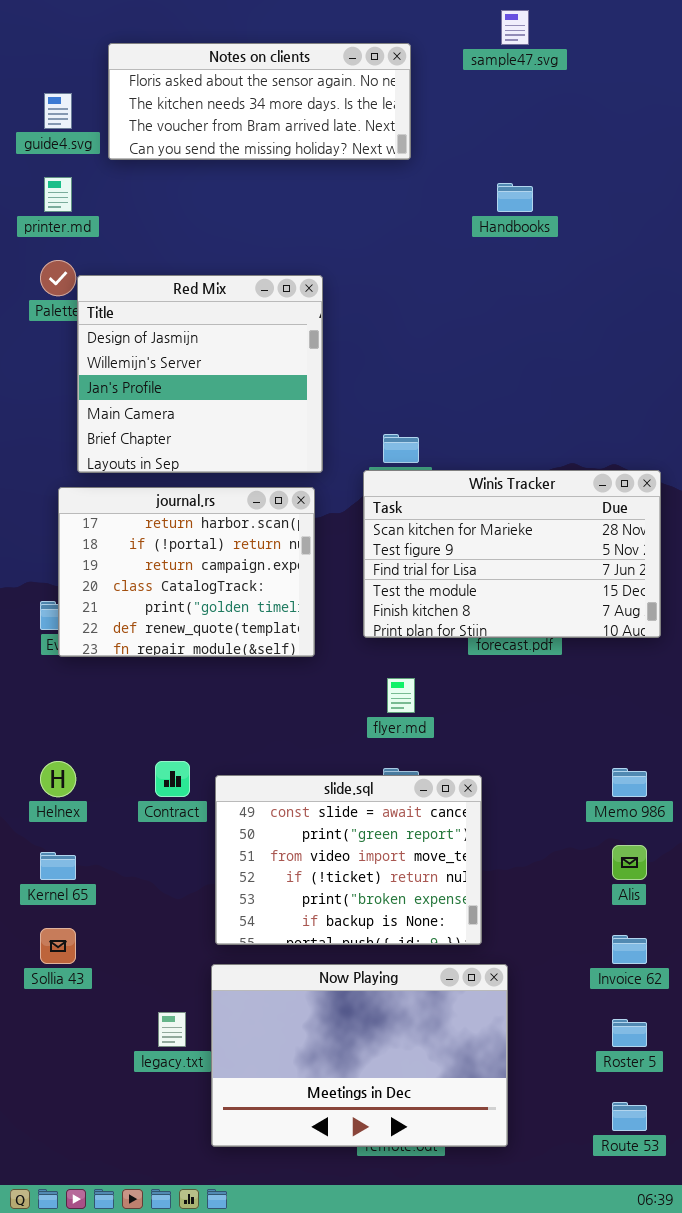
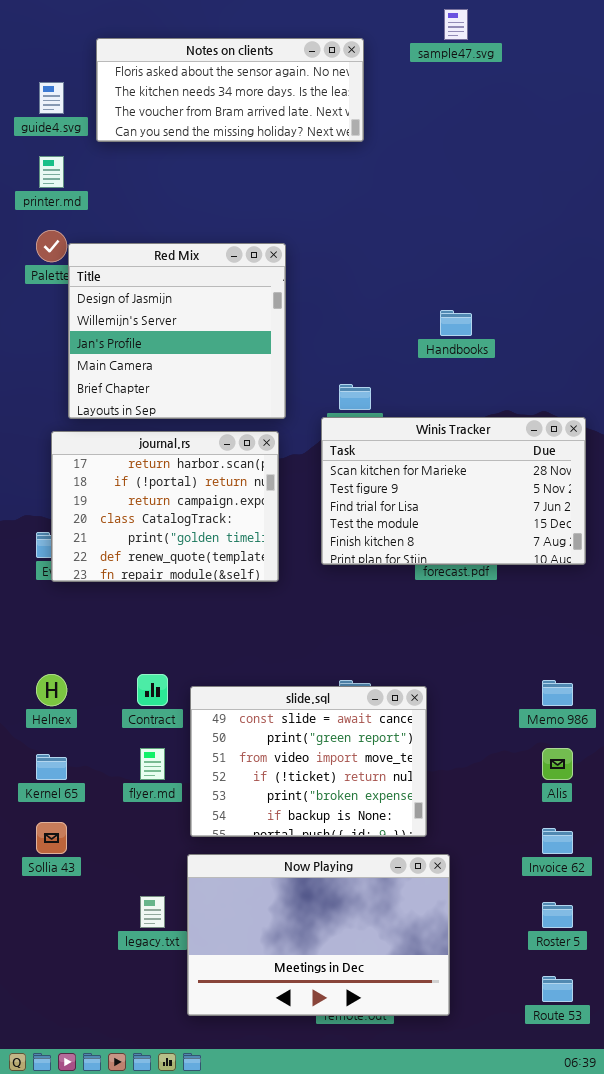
Handbooks: [497,183,533,212] -> [440,310,472,336], moved
flyer.md: [387,678,415,713] -> [140,748,165,780], moved

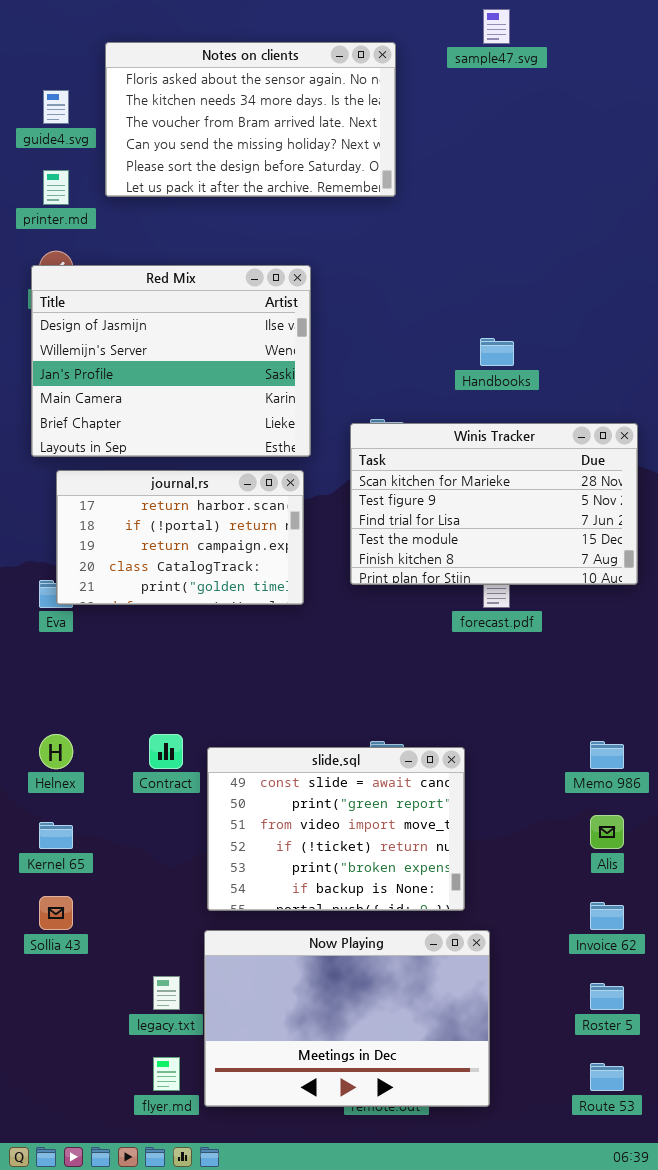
Notes on clients: [96,38,364,142] -> [105,42,396,197], resized
Red Mix: [68,243,286,419] -> [31,265,311,457], resized
Winis Tracker: [321,417,586,565] -> [350,423,638,585], moved
journal.rs: [51,431,279,582] -> [56,470,304,605], resized
flyer.md: [140,748,165,780] -> [153,1057,180,1091], moved

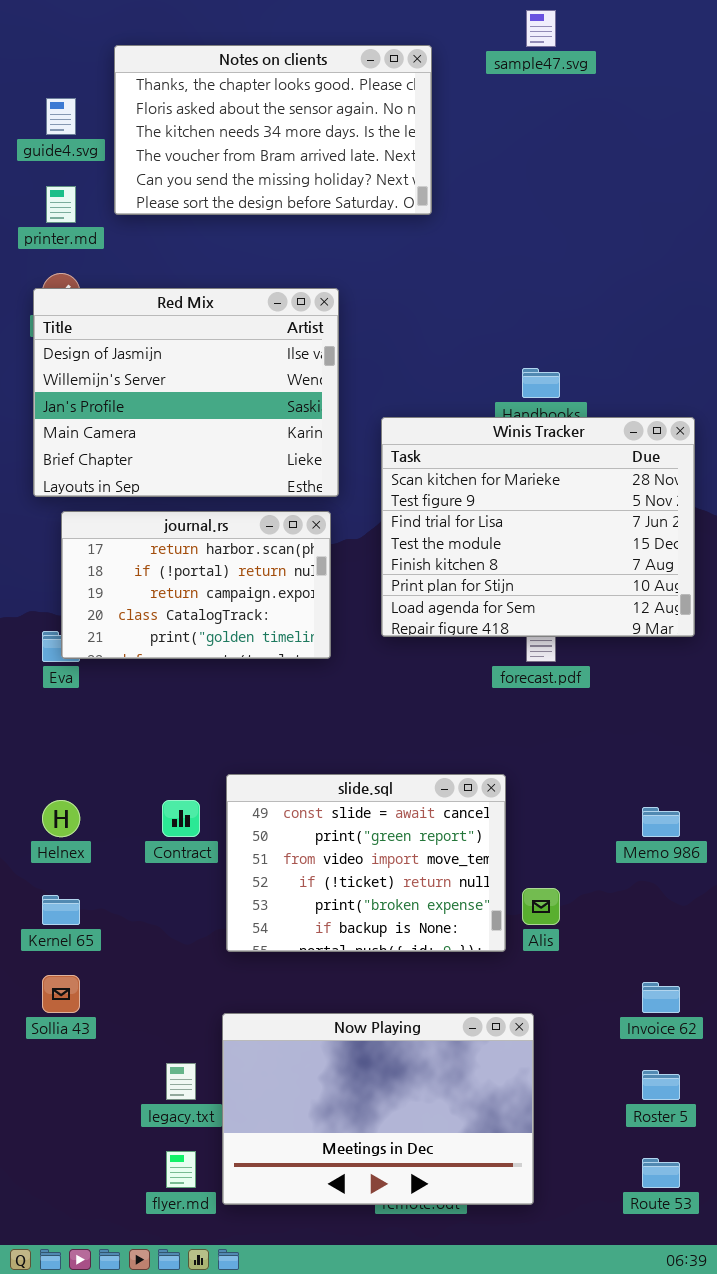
Notes on clients: [105,42,396,197] -> [114,45,432,215], scrolled up 1 row
Winis Tracker: [350,423,638,585] -> [381,417,695,637], resized
slide.sql: [207,747,465,911] -> [226,774,506,952], moved
Alis: [590,815,624,849] -> [522,888,560,925], moved

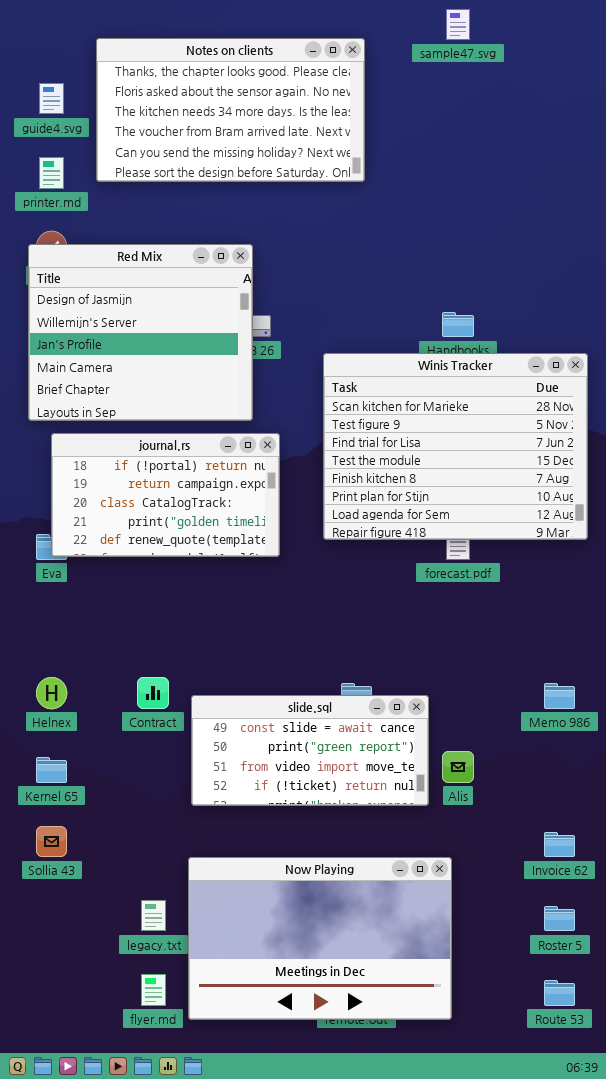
Red Mix: [33,288,339,497] -> [28,244,253,421], resized
journal.rs: [61,511,331,659] -> [51,433,280,557], scrolled down 1 row
slide.sql: [226,774,506,952] -> [191,695,429,806], resized

